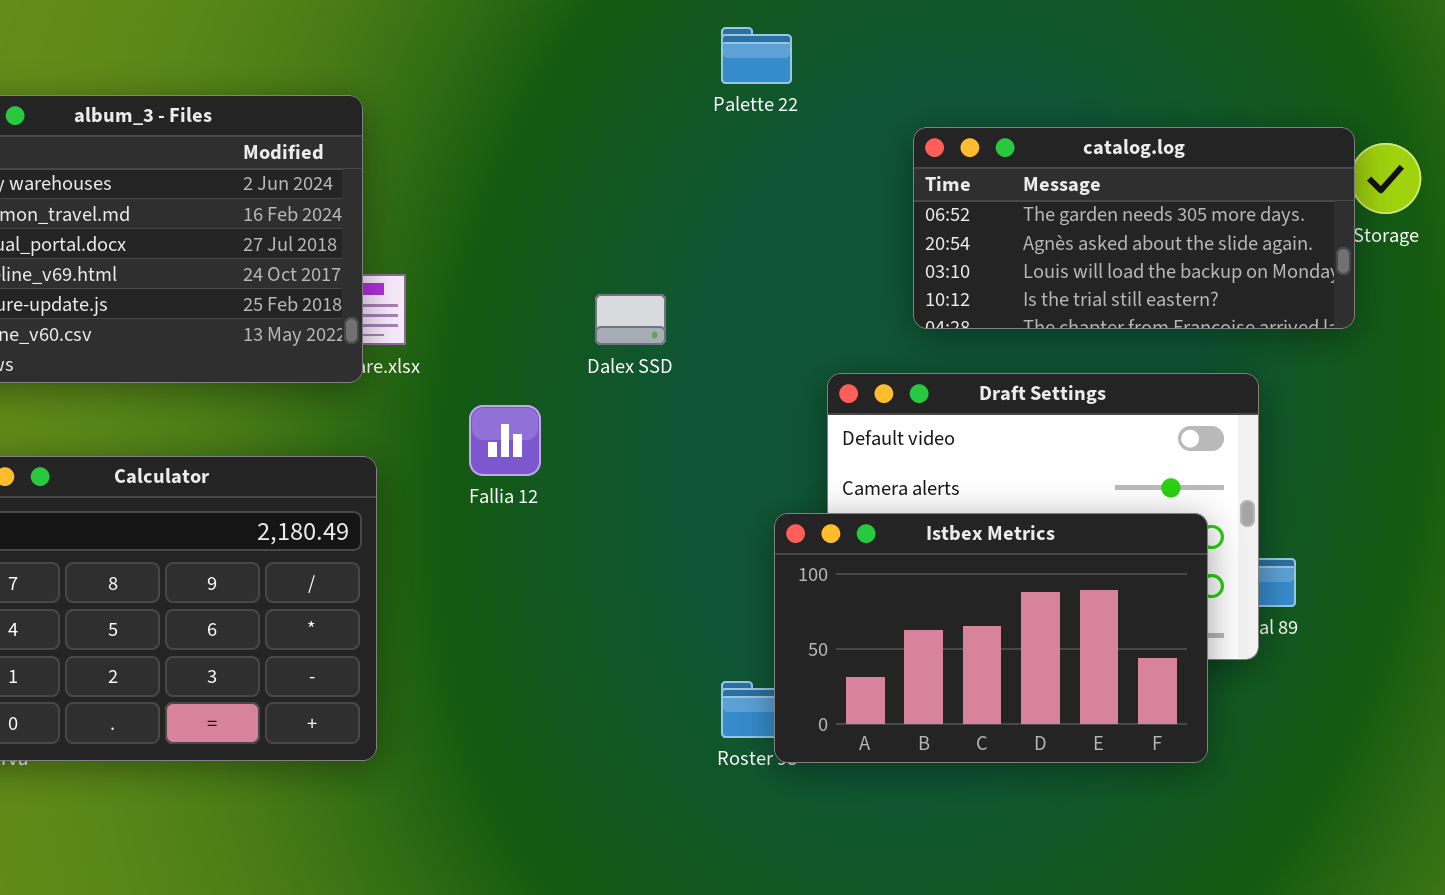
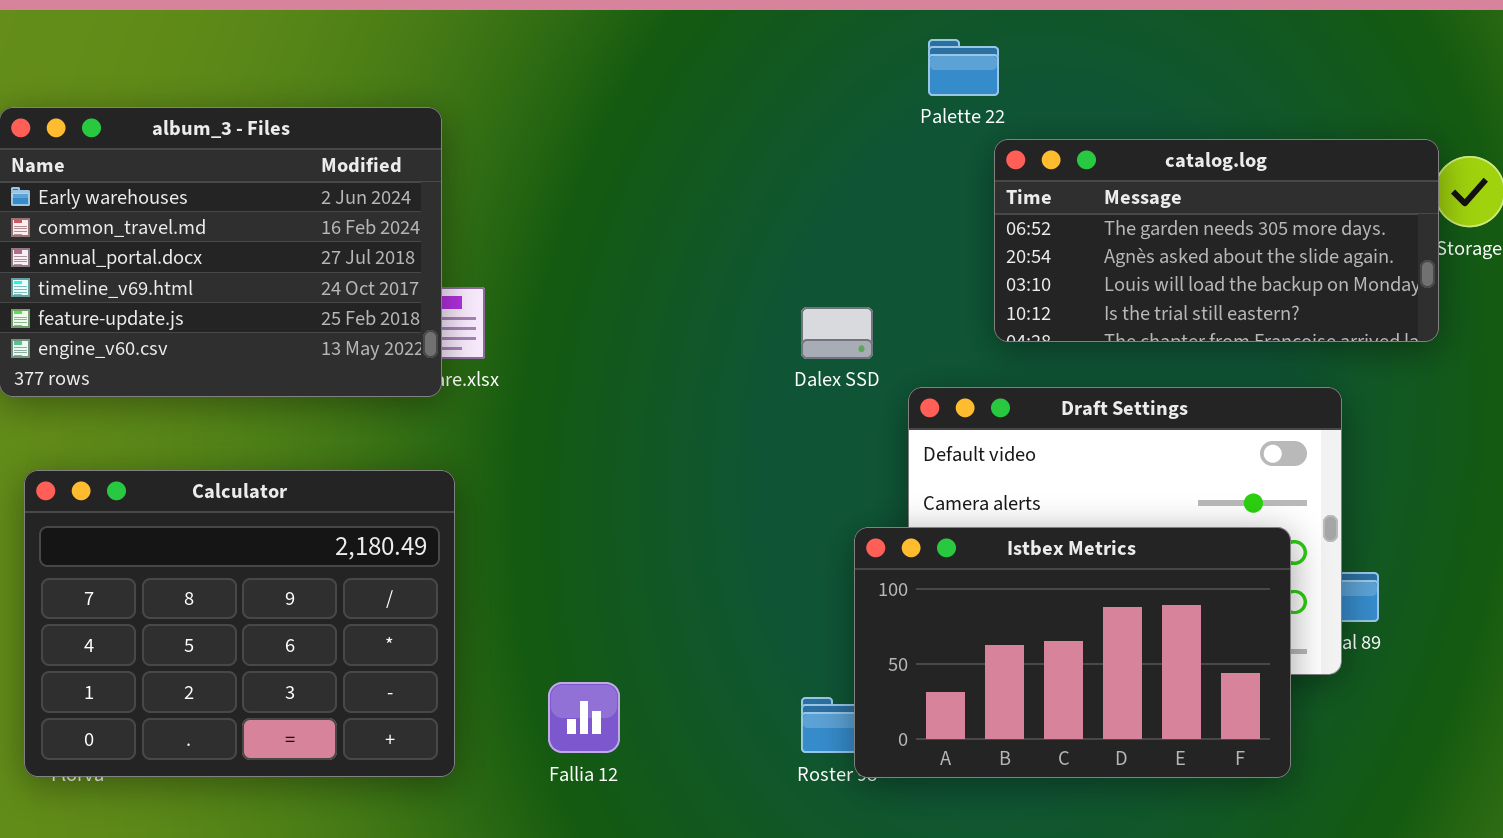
Palette 22: [721,27,792,84] -> [928,39,999,96], moved
Dalex SSD: [595,294,666,345] -> [801,307,873,359], moved
Fallia 12: [469,405,541,476] -> [548,682,620,753], moved

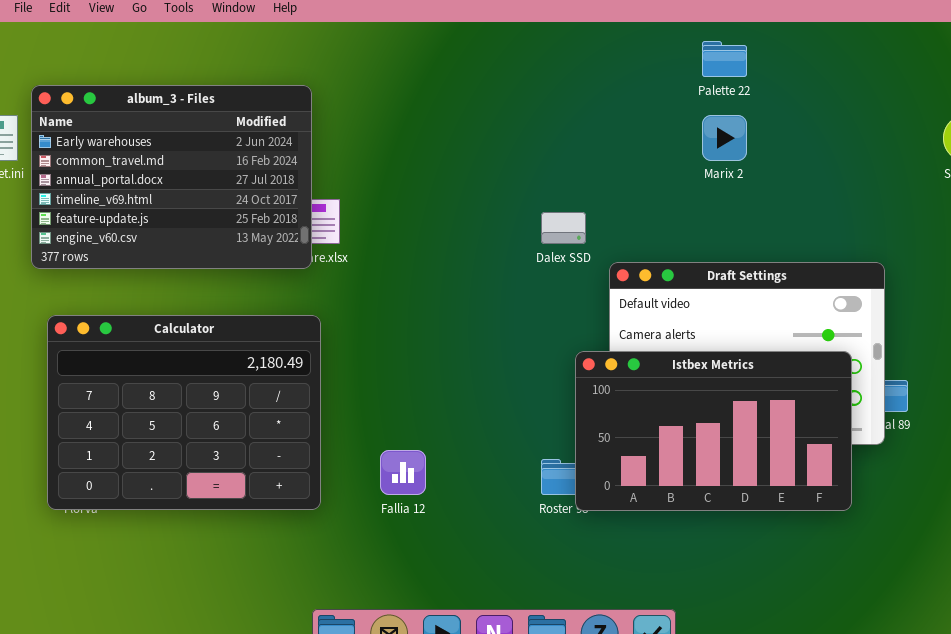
Palette 22: [928,39,999,96] -> [702,41,747,77], moved
catalog.log: [994,139,1439,342] -> none, closed

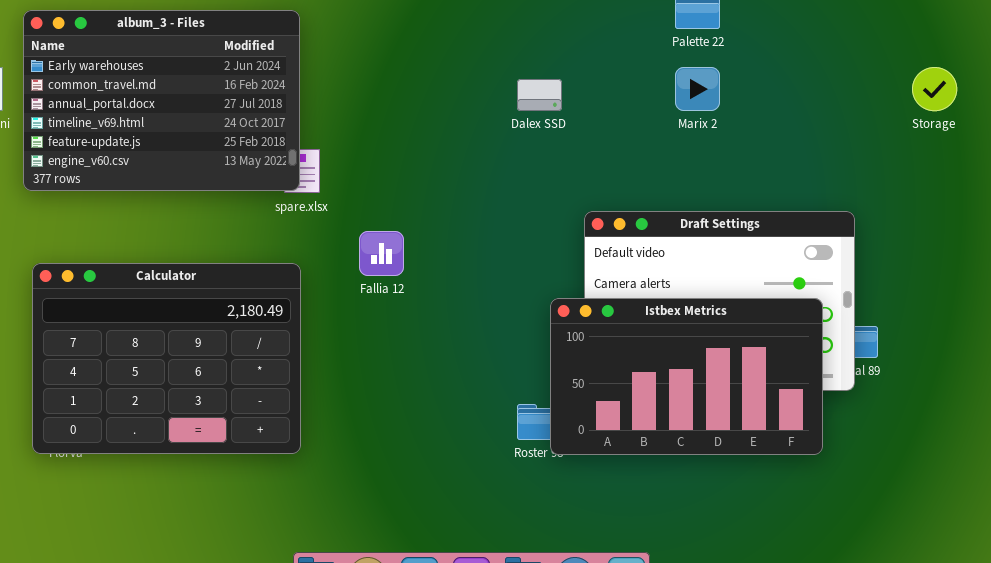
album_3 - Files: [31,85,312,269] -> [23,10,300,191], moved
Dalex SSD: [541,212,586,244] -> [517,79,562,111], moved
Fallia 12: [380,450,426,495] -> [359,231,404,276], moved

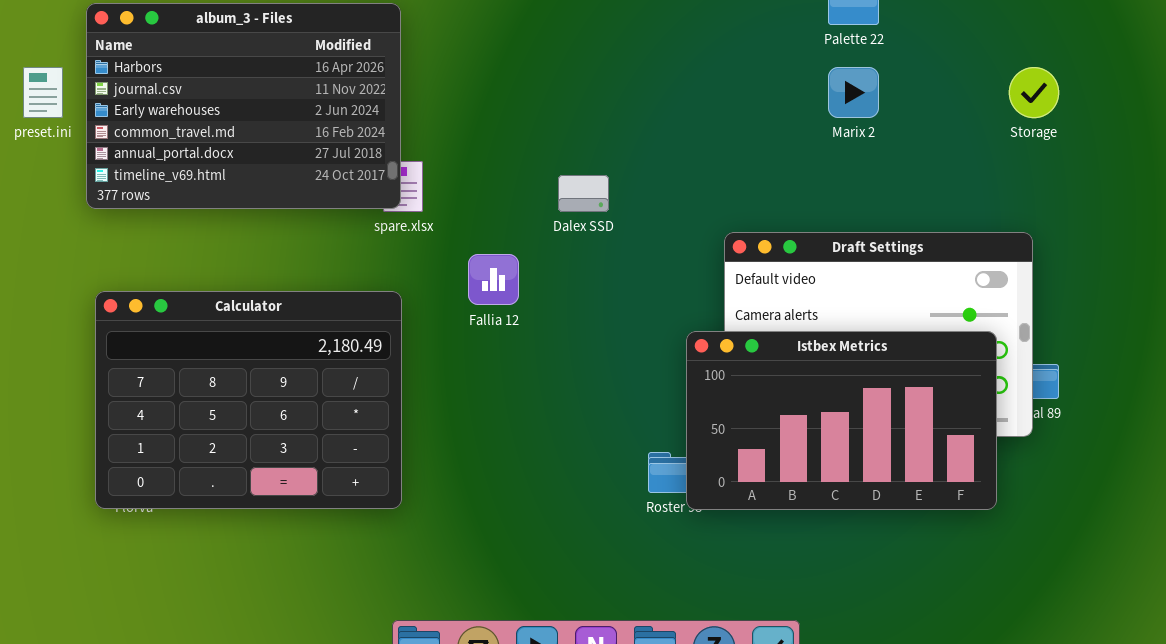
album_3 - Files: [23,10,300,191] -> [86,3,401,209], scrolled up 2 rows
Storage: [912,67,957,111] -> [1009,67,1059,118], moved
Dalex SSD: [517,79,562,111] -> [558,175,609,212], moved

